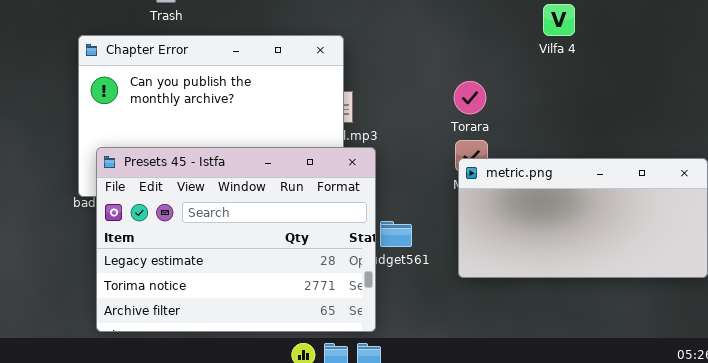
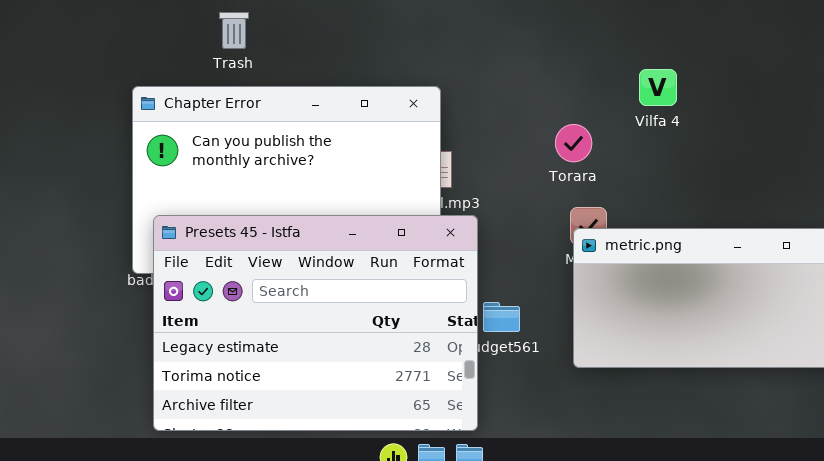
Vilfa 4: [543,4,575,36] -> [639,69,677,106], moved
Torara: [454,81,486,114] -> [555,124,592,162], moved

